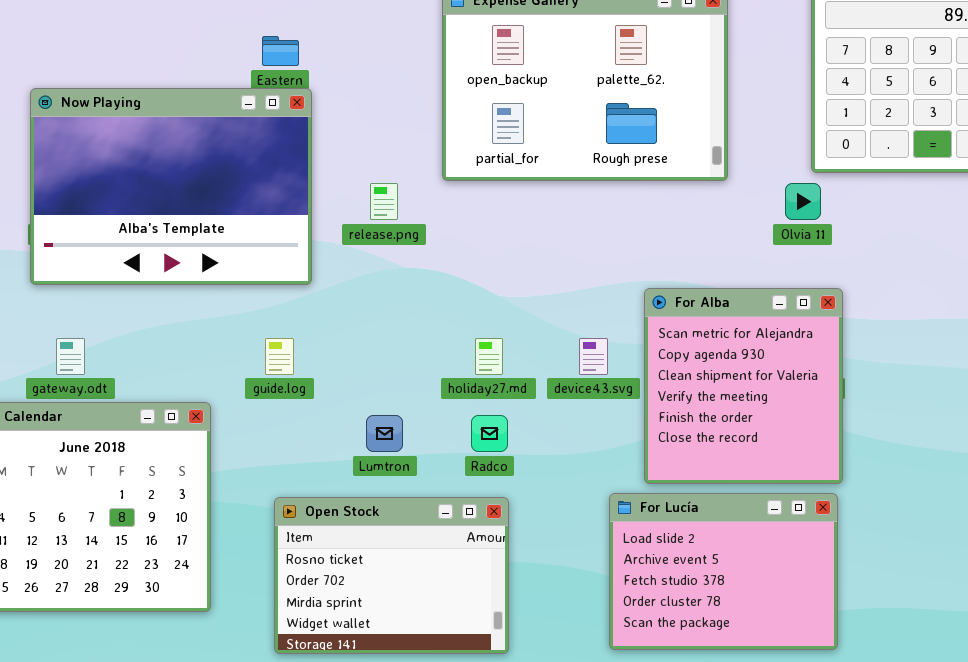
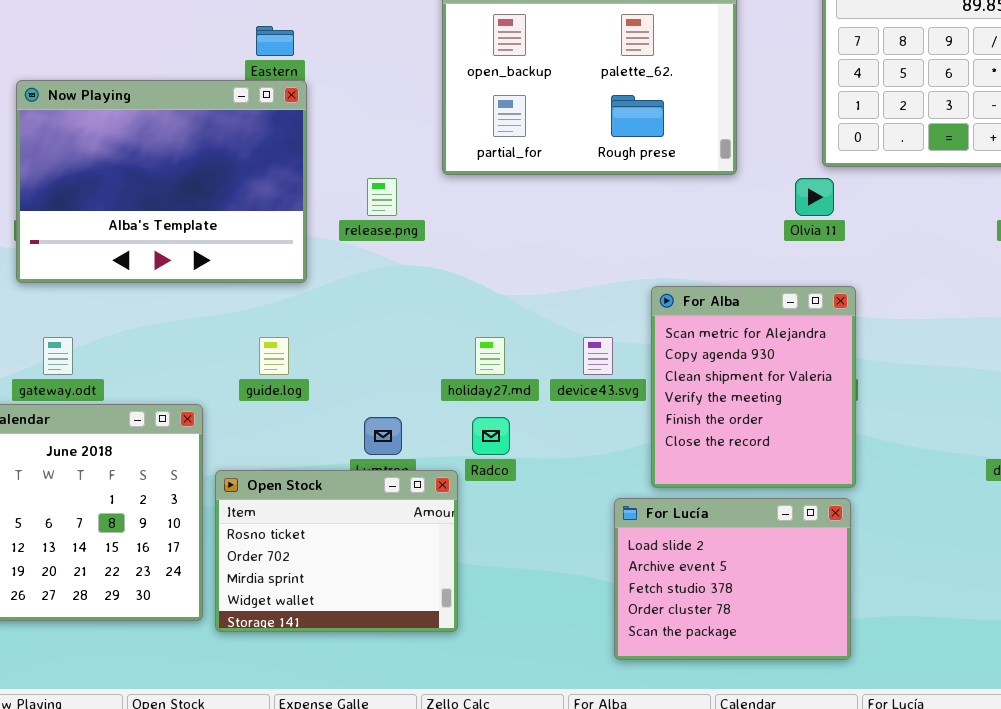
Open Stock: [274,497,509,654] -> [215,470,458,632], moved

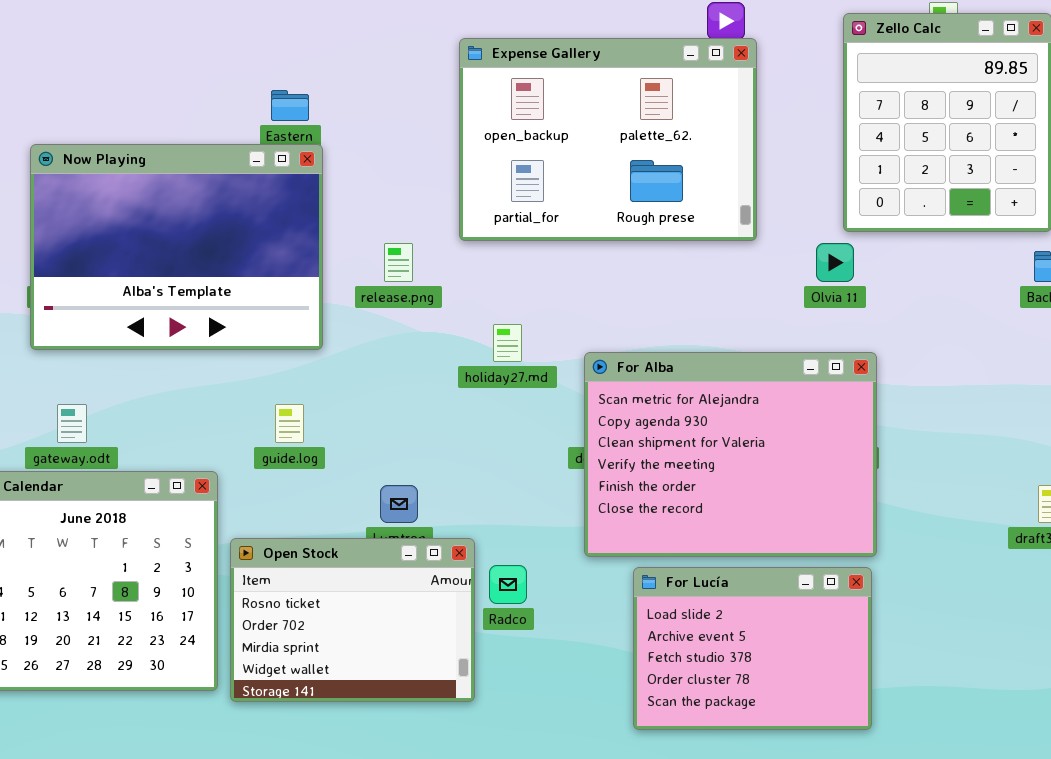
For Alba: [651,286,856,488] -> [584,352,877,557], resized
holiday27.md: [475,337,505,375] -> [493,324,522,362], moved
Radco: [472,417,510,455] -> [489,565,527,604], moved

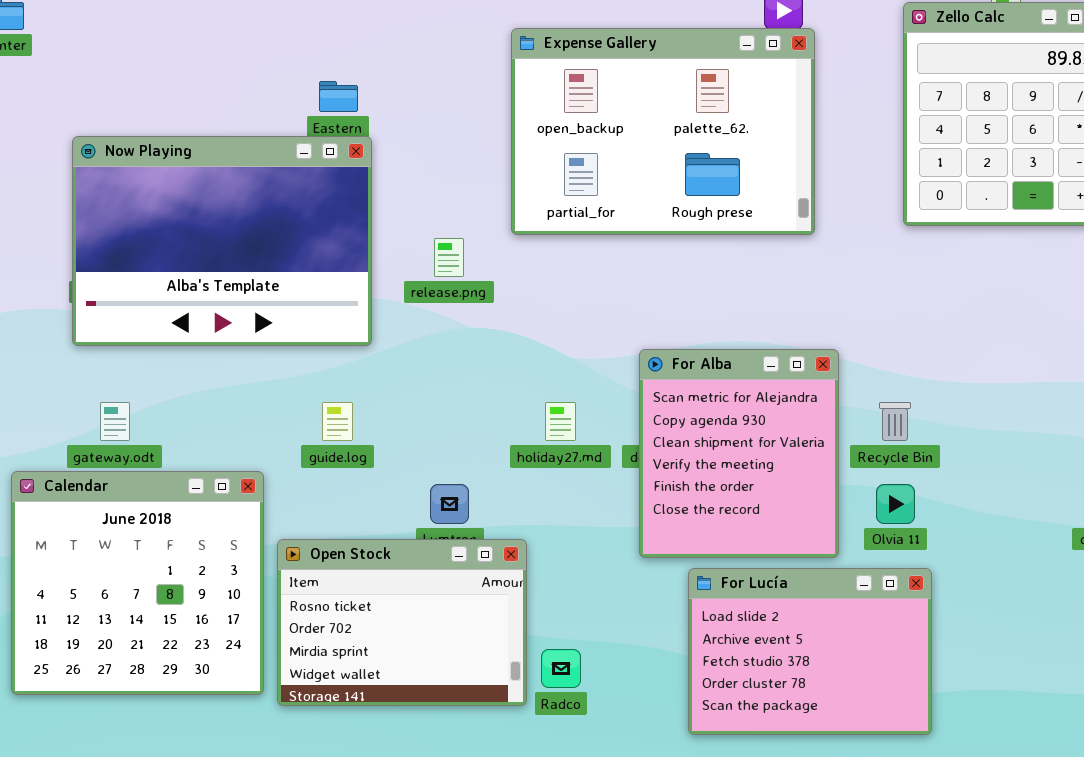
Olvia 11: [816,243,854,282] -> [876,484,915,524], moved
holiday27.md: [493,324,522,362] -> [545,402,576,441], moved
For Alba: [584,352,877,557] -> [639,349,839,558], resized
Radco: [489,565,527,604] -> [541,649,581,688], moved

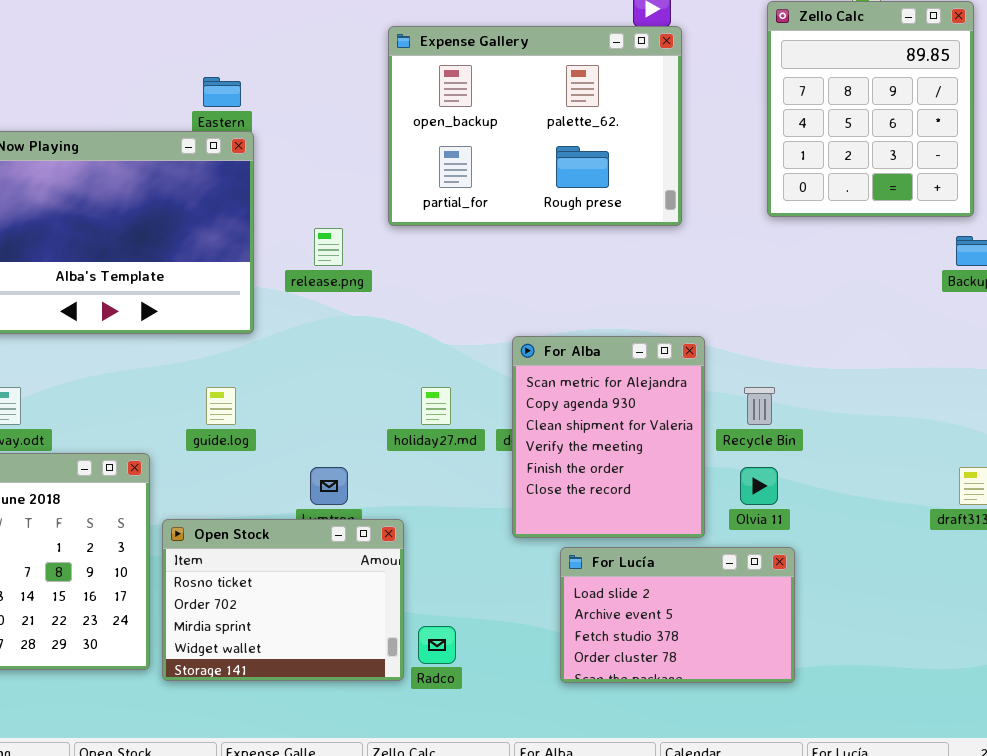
For Lucía: [688,568,932,735] -> [560,547,795,683], resized

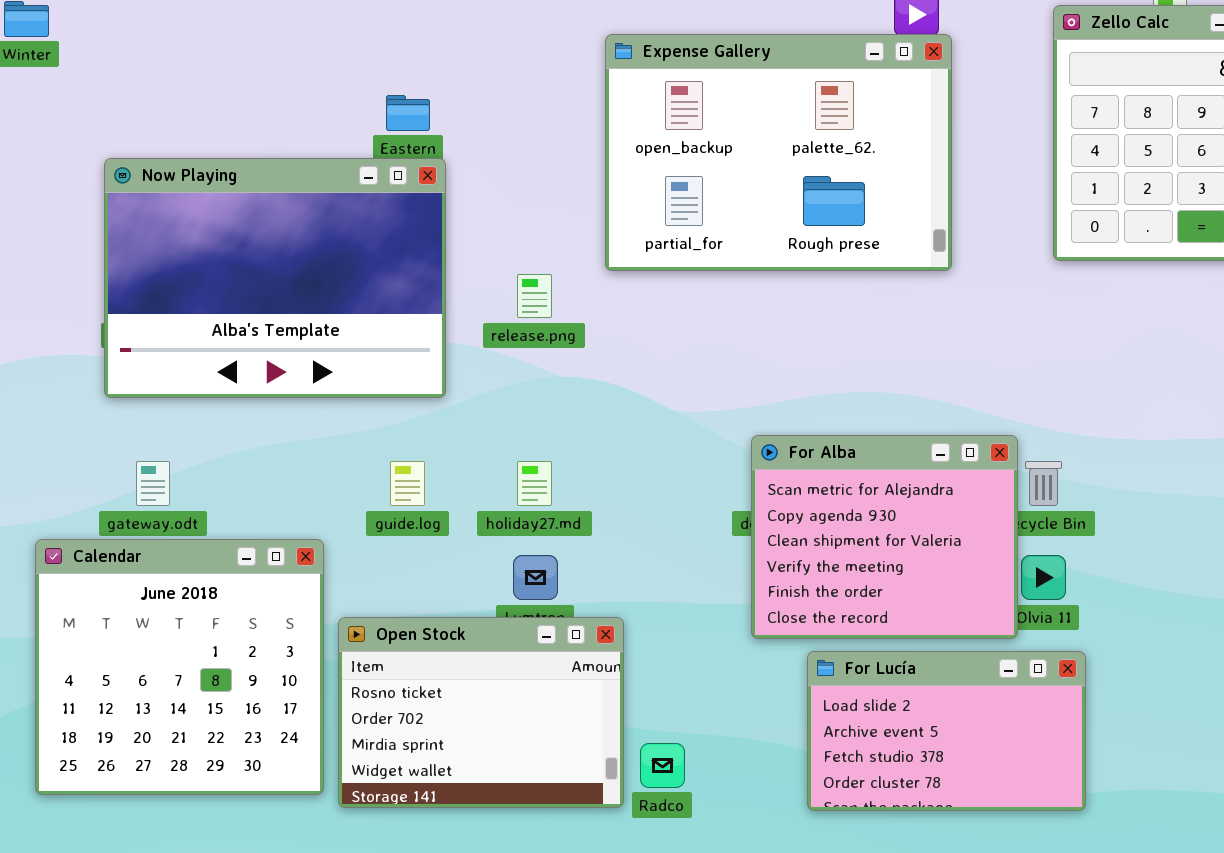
For Alba: [512,336,705,538] -> [751,435,1018,639], resized
holiday27.md: [421,387,451,425] -> [517,461,552,506], moved

